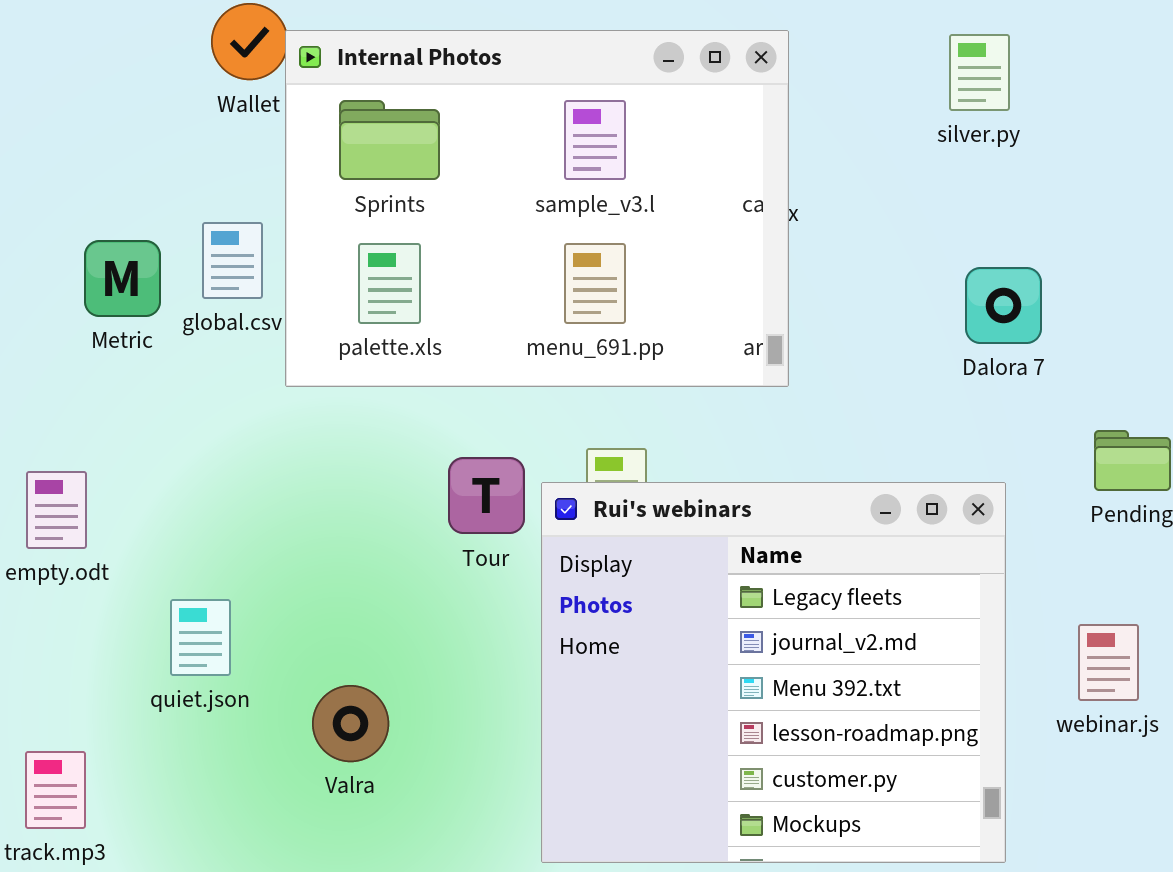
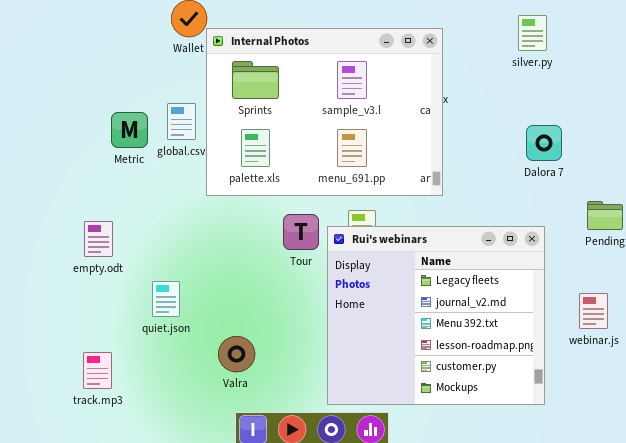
Internal Photos: [285,30,789,387] -> [206,28,443,196], moved
Valra: [312,685,389,762] -> [218,336,255,372], moved

